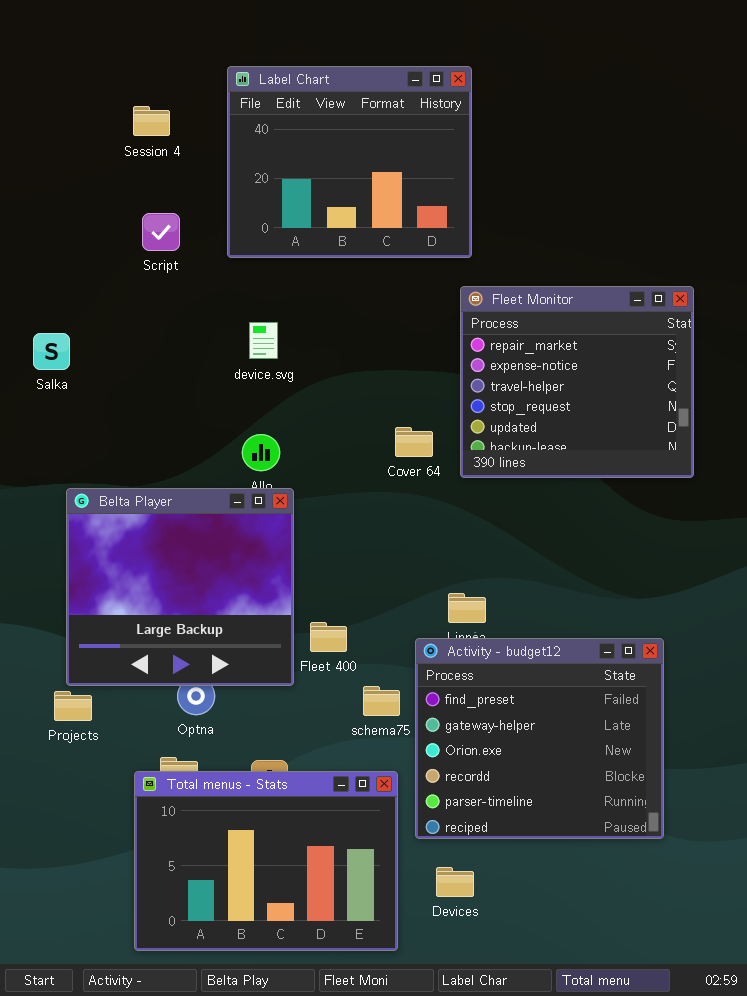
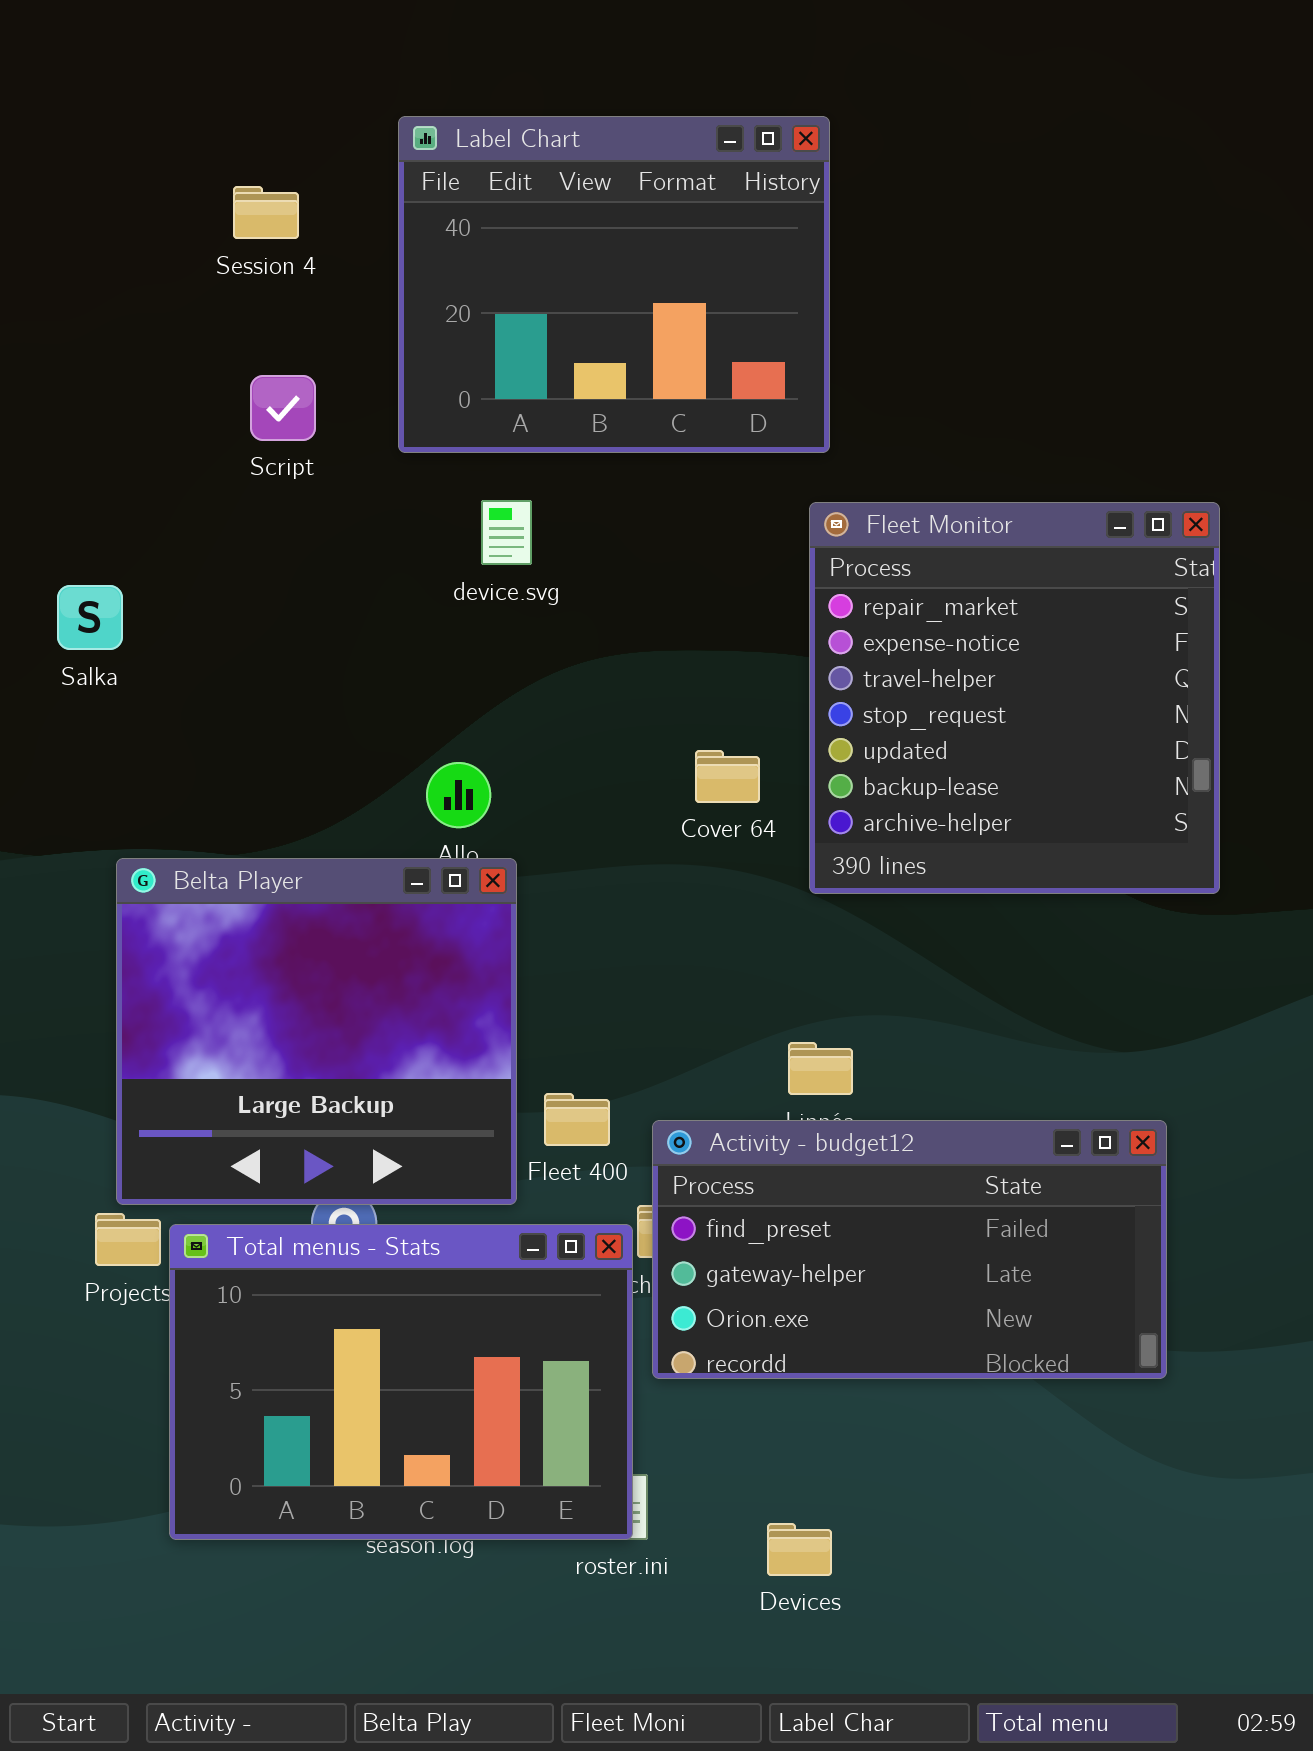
Fleet Monitor: [460,286,694,478] -> [809,502,1220,894], resized
device.svg: [249,322,278,359] -> [481,500,532,565], moved
Activity - budget12: [415,638,664,839] -> [652,1120,1167,1379], resized
Total menus - Stats: [134,771,398,951] -> [169,1224,633,1540], moved

